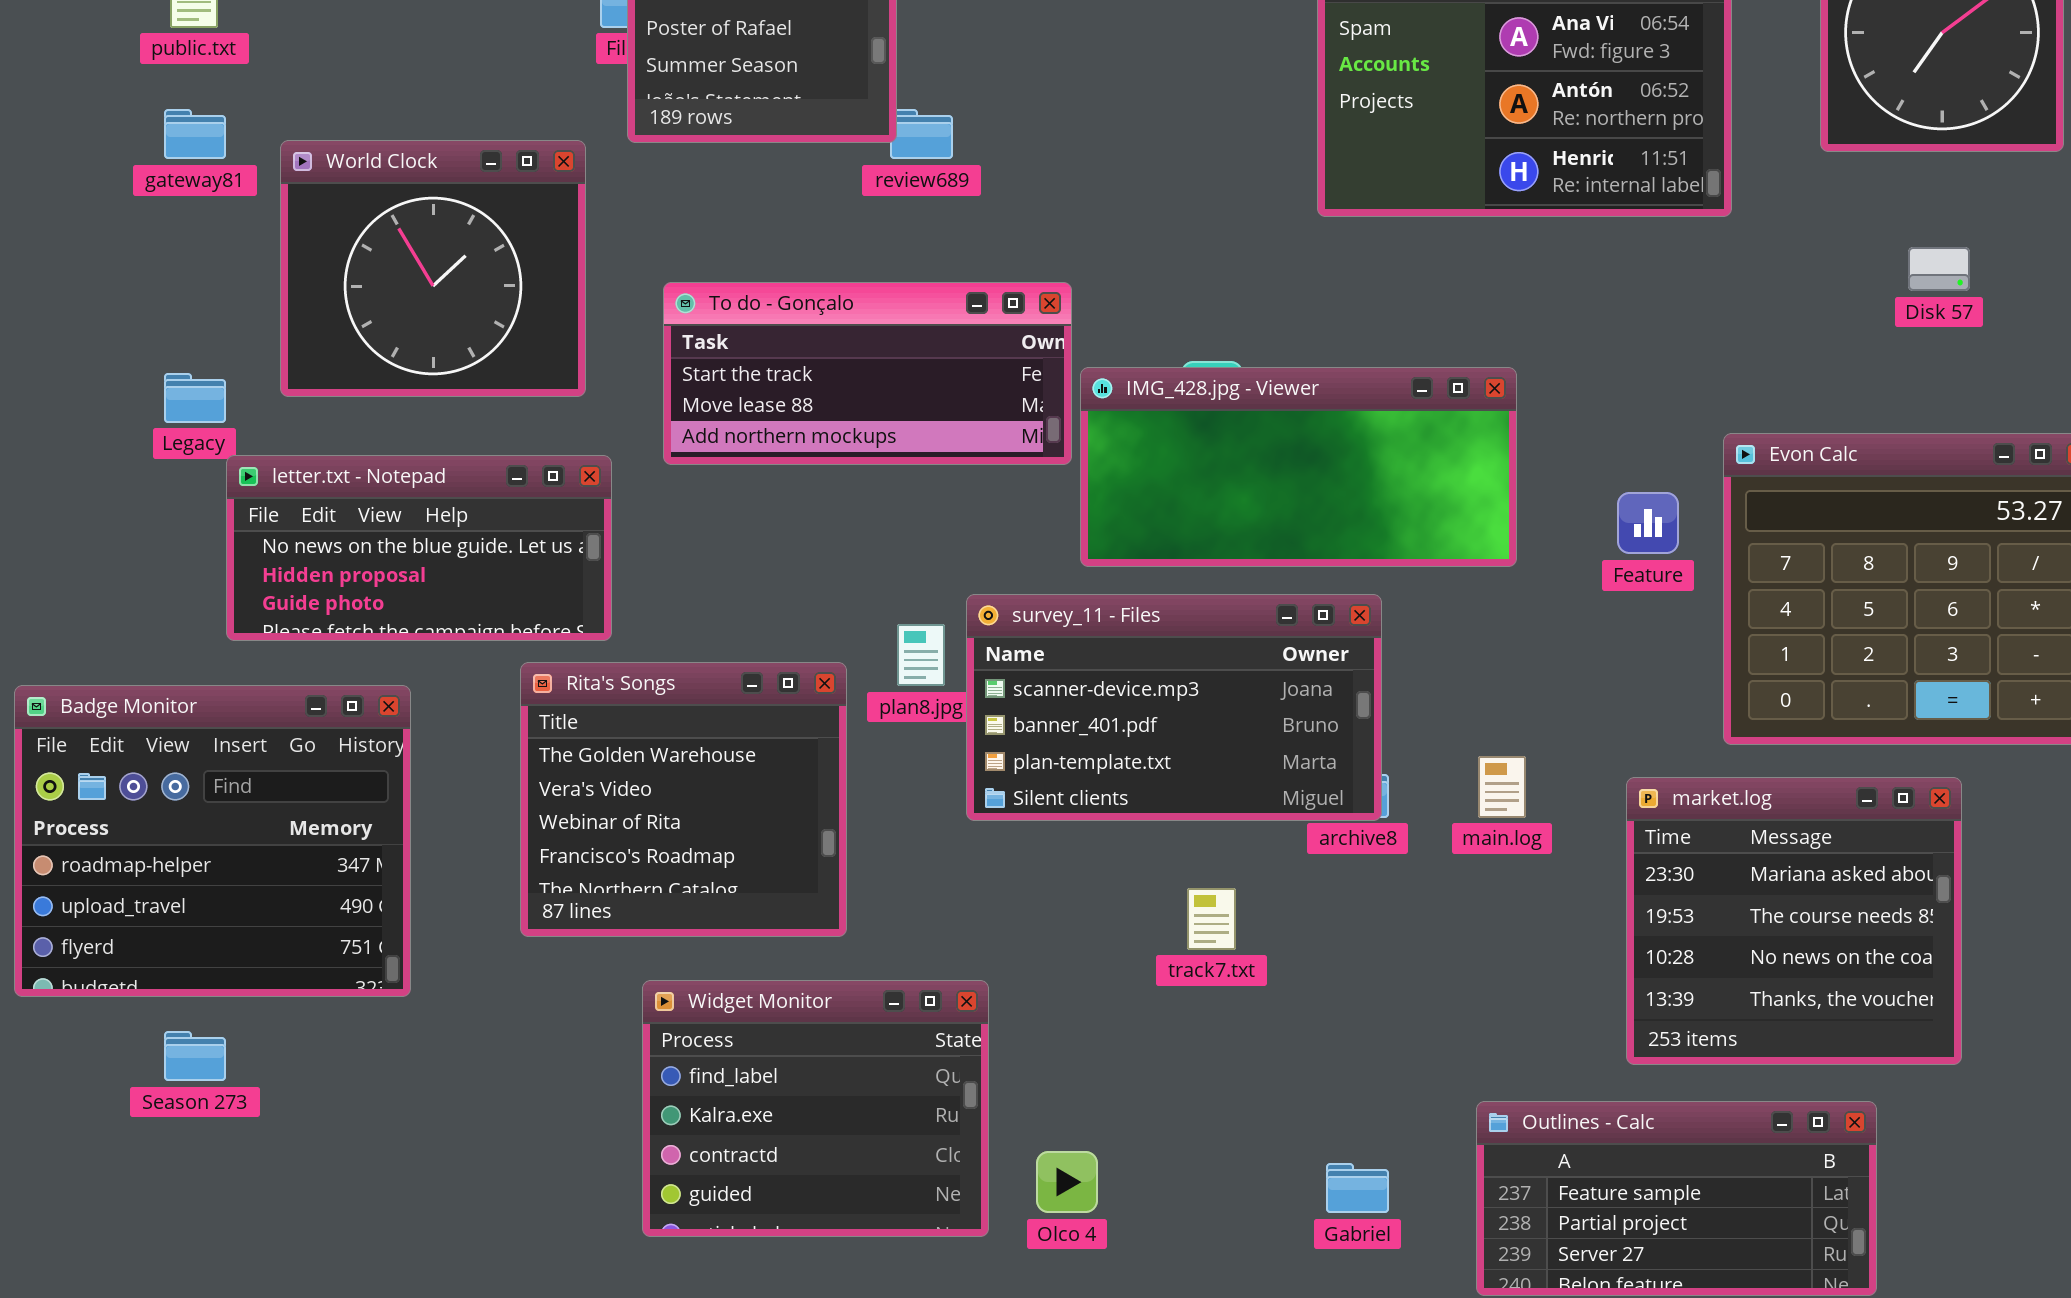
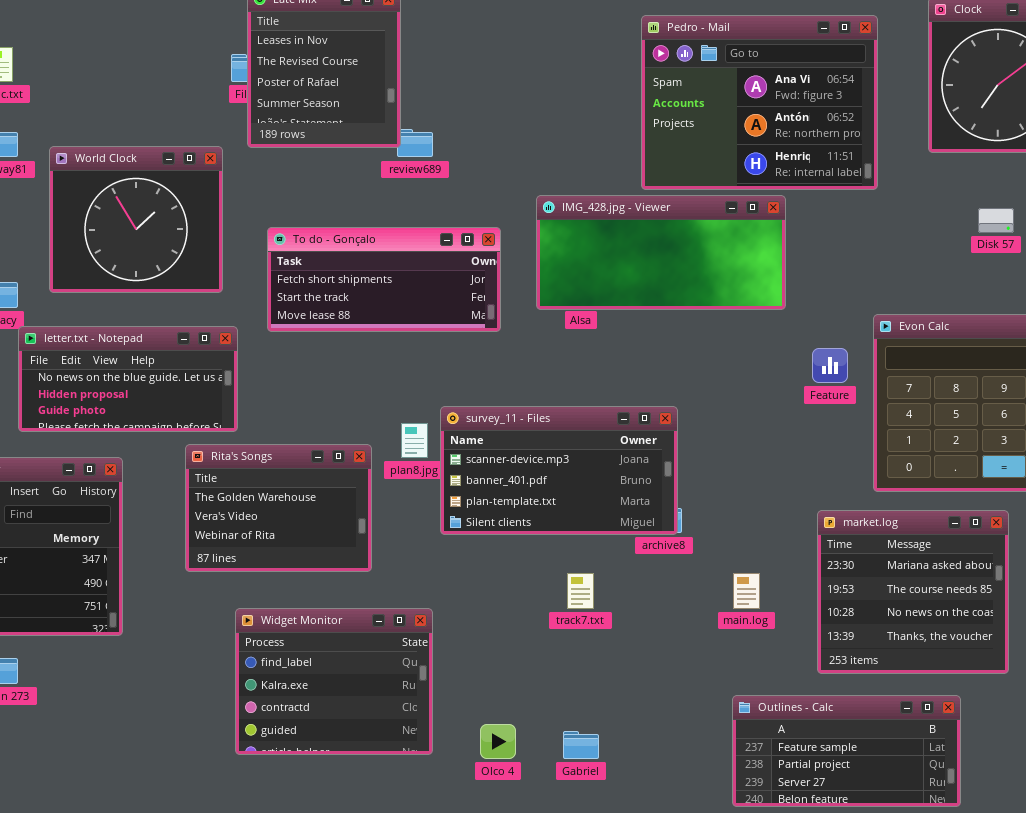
To do - Gonçalo: [663,282,1072,465] -> [267,227,501,332], scrolled up 1 row
IMG_428.jpg - Viewer: [1080,367,1517,567] -> [536,195,786,310], moved
Rita's Songs: [520,662,847,937] -> [185,444,372,572], resized
main.log: [1478,756,1526,818] -> [733,573,760,609], moved
Widget Monitor: [642,980,989,1237] -> [235,608,433,755], moved
Gabriel: [1326,1163,1389,1213] -> [563,731,599,759], moved

